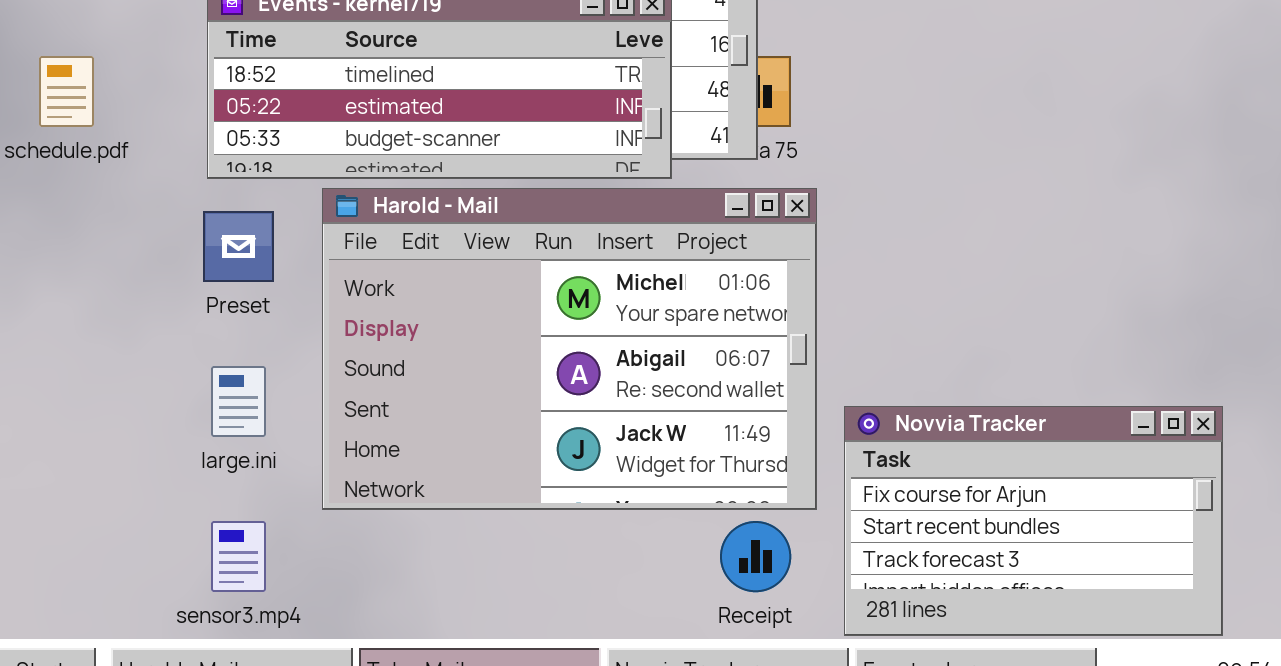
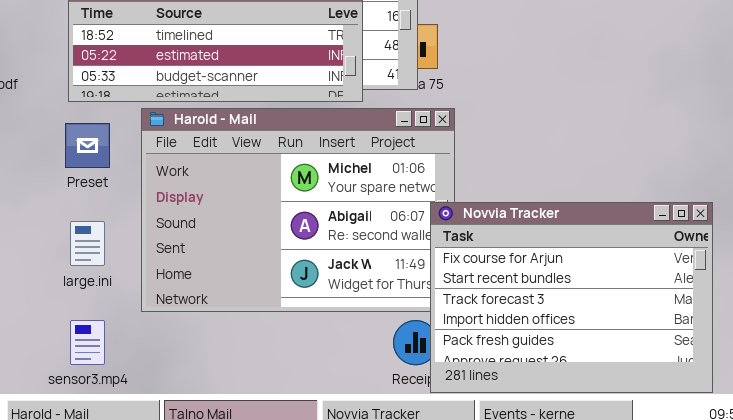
Novvia Tracker: [844,406,1223,636] -> [430,202,713,393], resized

